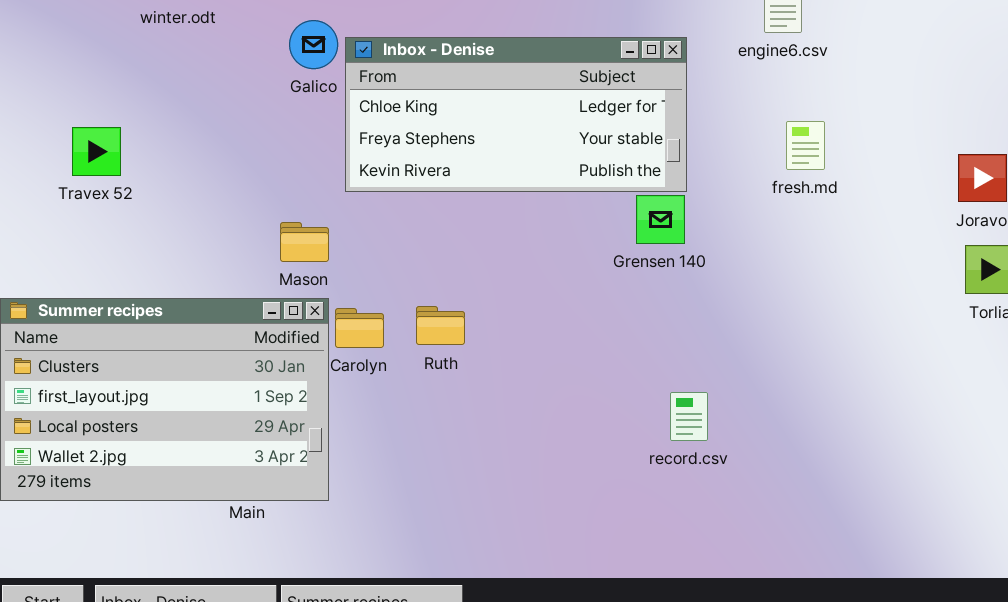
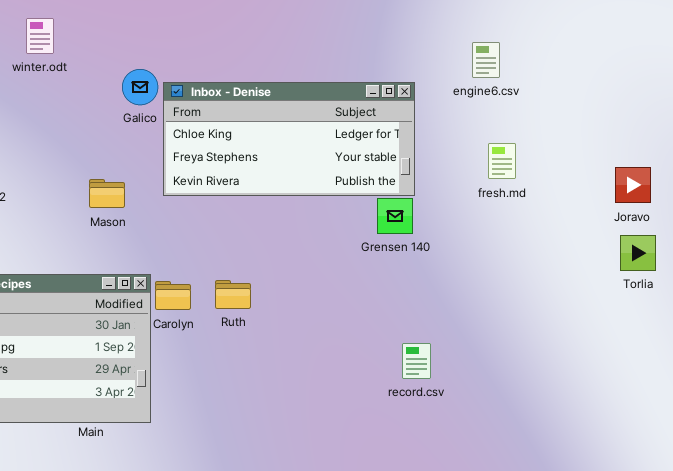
Mason: [280,222,329,262] -> [89,179,125,208], moved

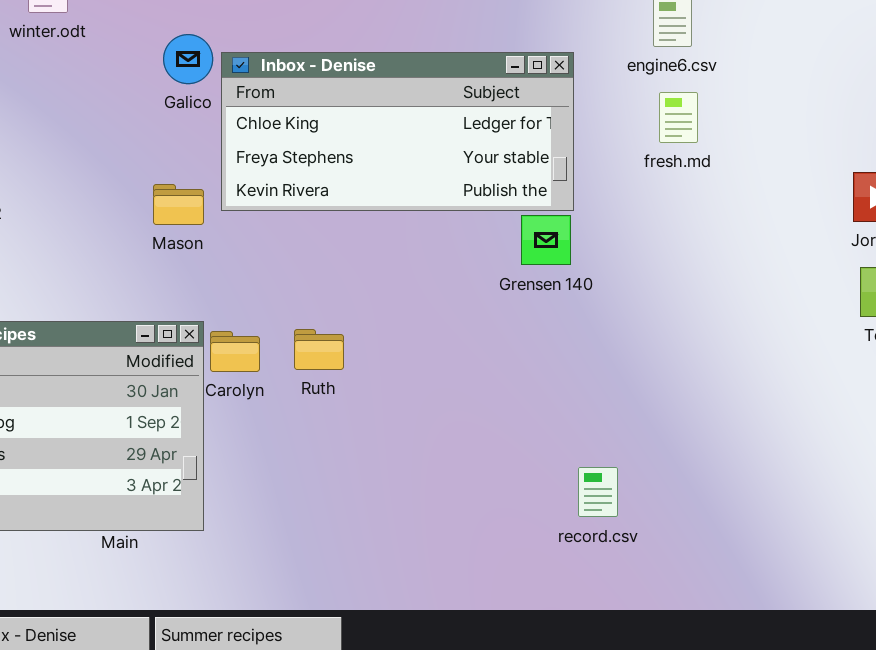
fresh.md: [488,143,516,179] -> [659,92,698,143], moved
Mason: [89,179,125,208] -> [153,184,204,225], moved
record.csv: [402,343,431,379] -> [578,467,618,517], moved

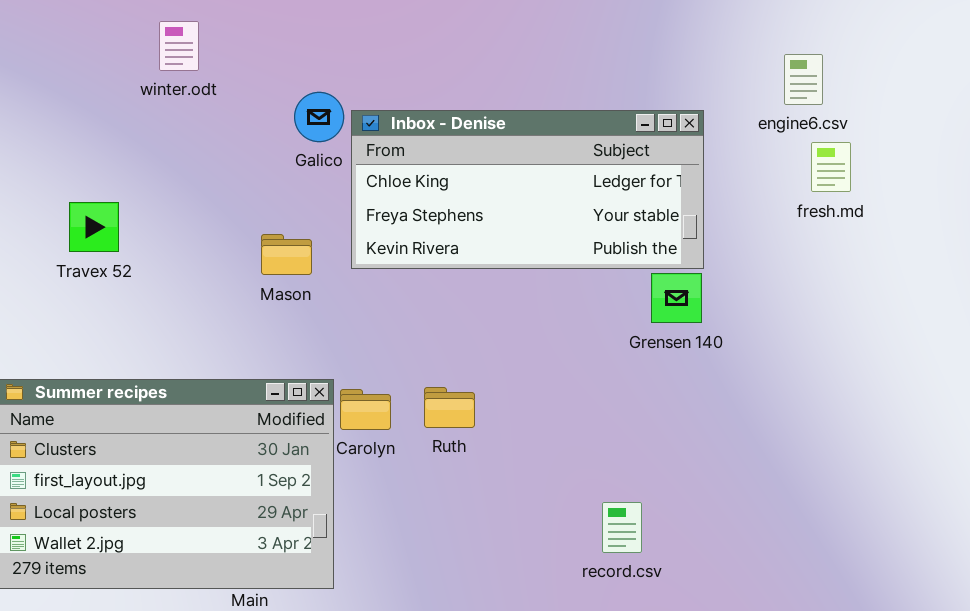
fresh.md: [659,92,698,143] -> [811,142,851,192], moved
Mason: [153,184,204,225] -> [261,234,312,275], moved
record.csv: [578,467,618,517] -> [602,502,642,553], moved

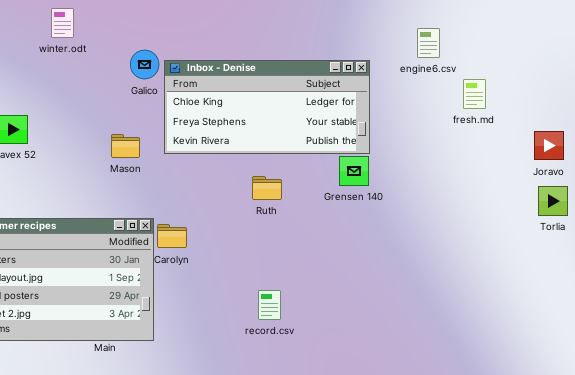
fresh.md: [811,142,851,192] -> [463,79,486,109], moved
Ruth: [424,387,475,428] -> [252,176,282,200], moved
record.csv: [602,502,642,553] -> [258,290,281,320], moved

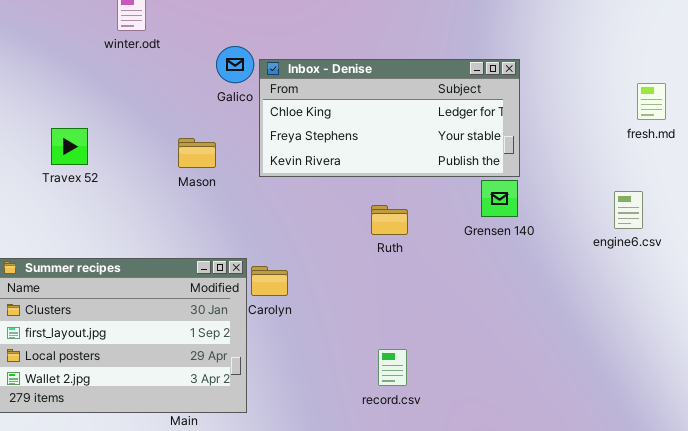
engine6.csv: [417,28,440,58] -> [614,191,643,229], moved
Mason: [111,134,140,158] -> [178,138,216,168], moved

